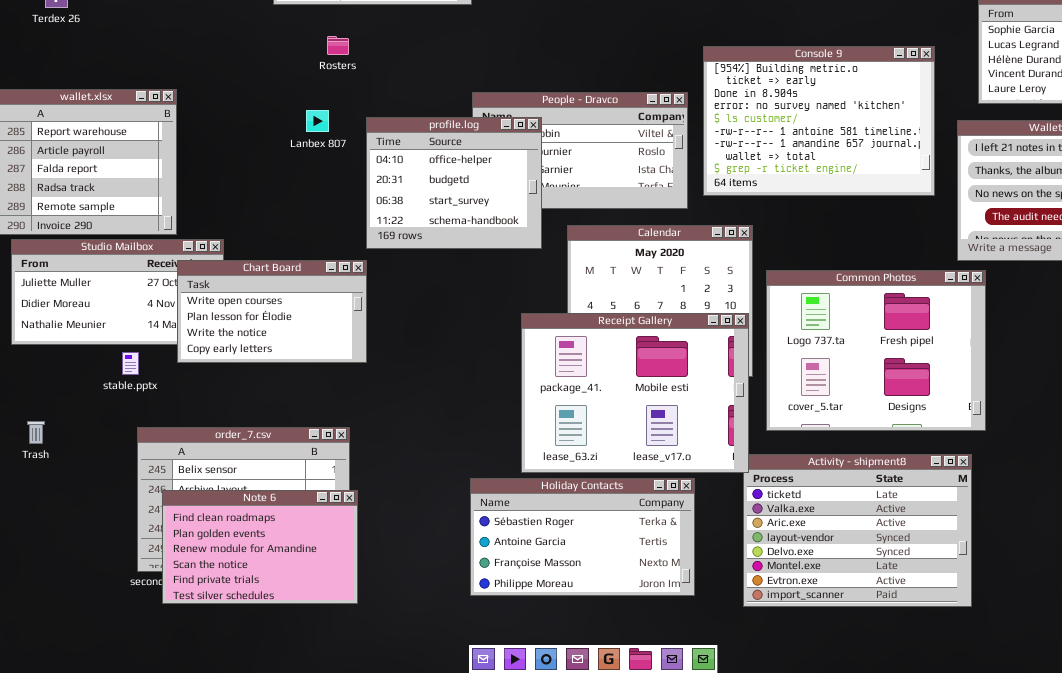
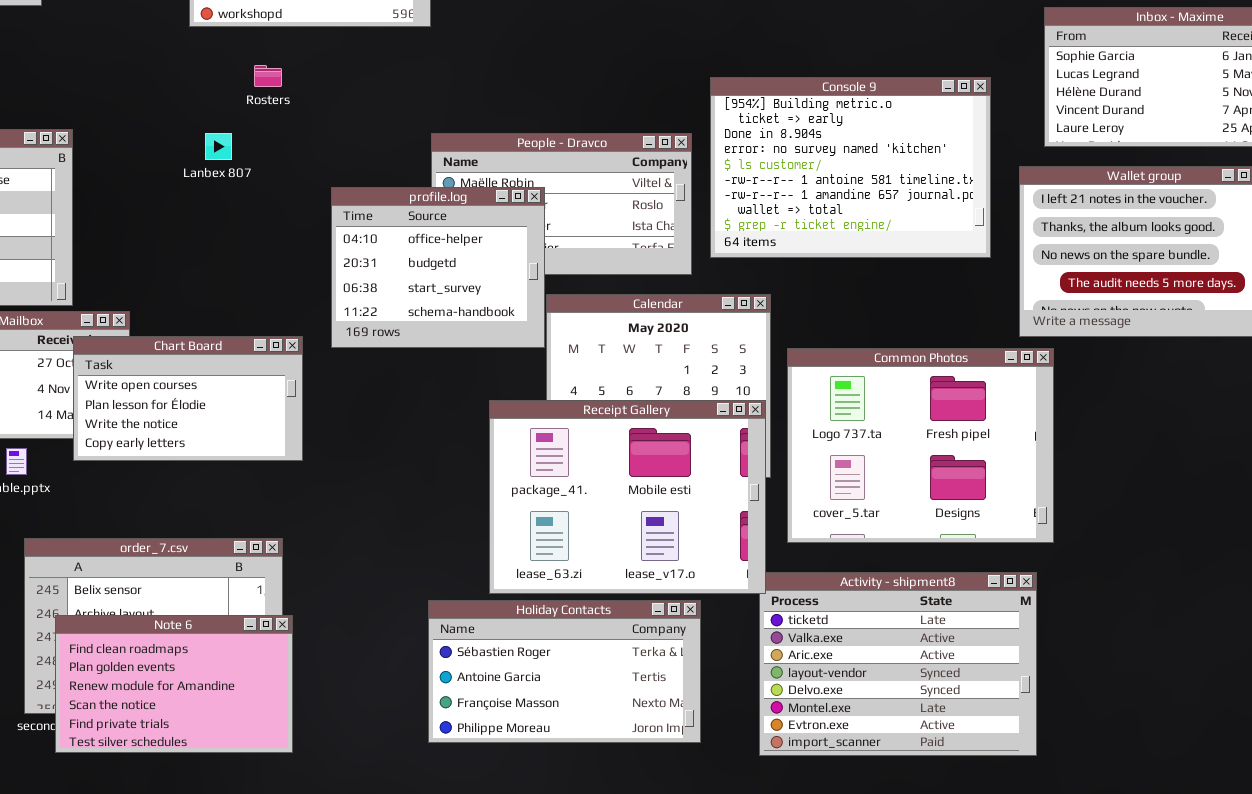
Lanbex 807: [306,110,329,132] -> [205,133,232,160], moved
profile.log: [366,117,542,249] -> [331,187,545,348], moved

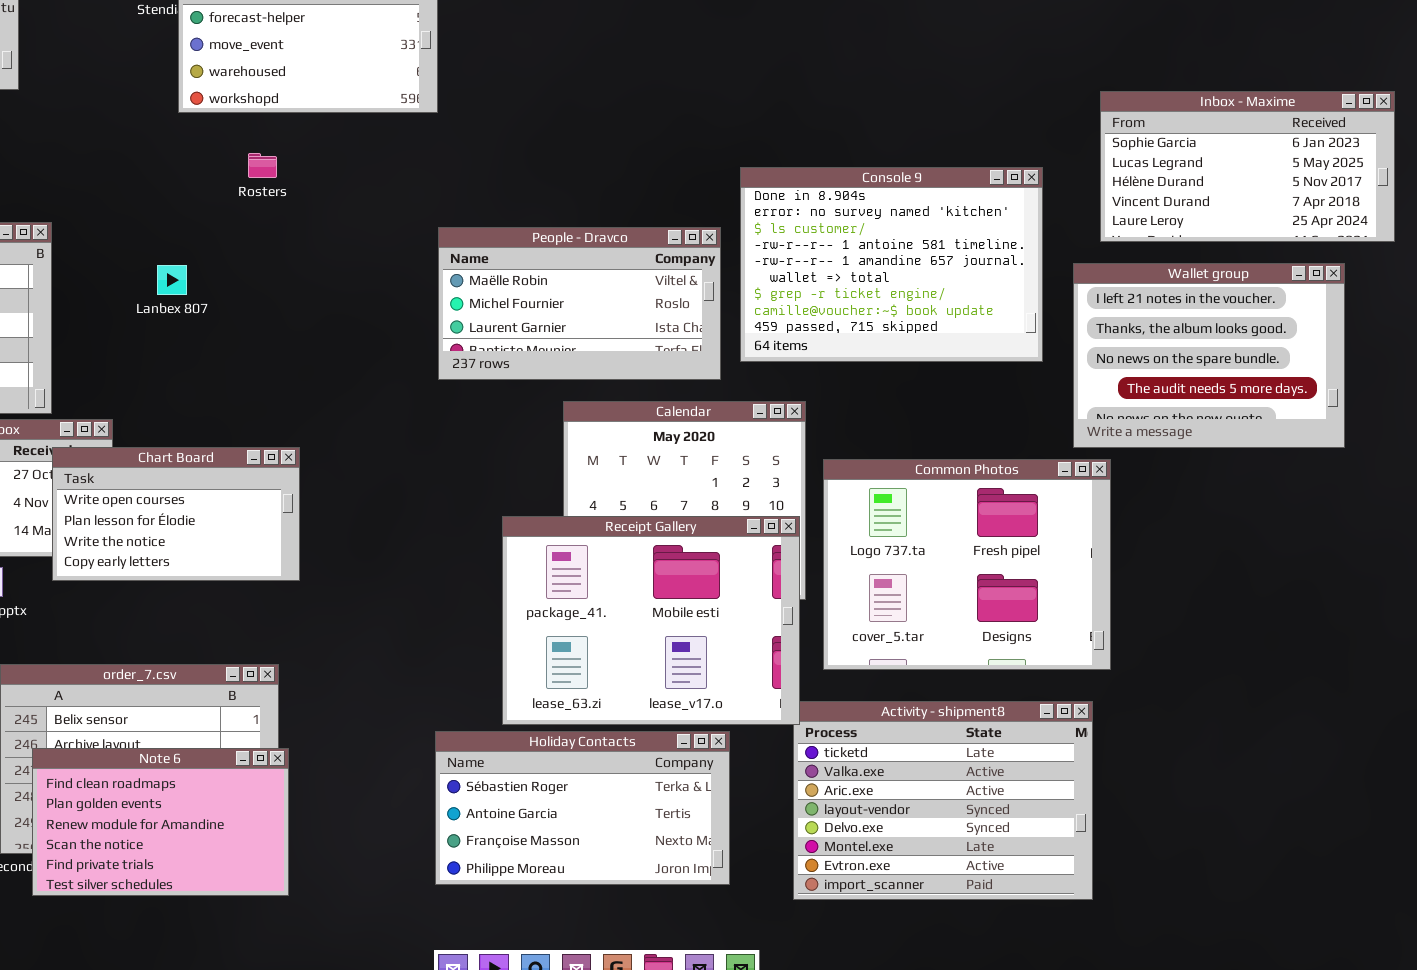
Console 9: [710,77,991,258] -> [740,167,1043,362], scrolled down 2 rows
Lanbex 807: [205,133,232,160] -> [157,265,187,295], moved
profile.log: [331,187,545,348] -> none, closed

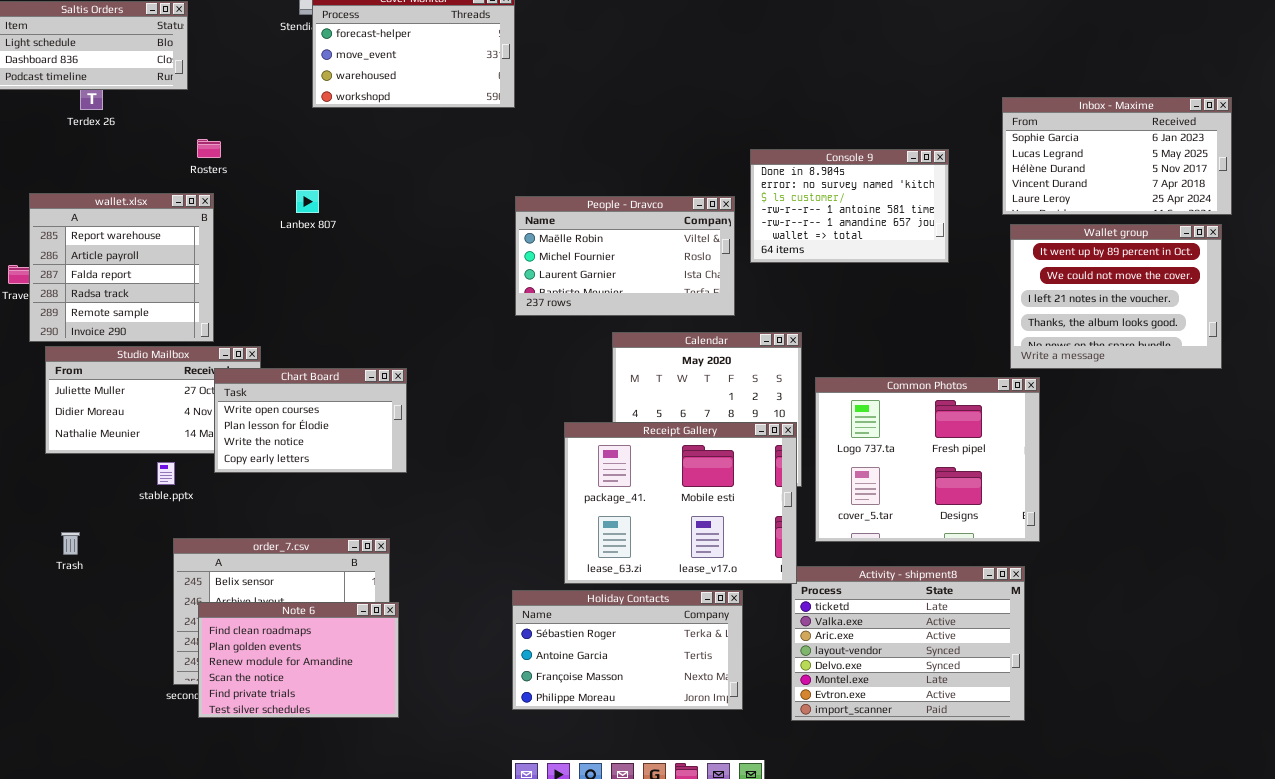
Inbox - Maxime: [1100,91,1395,242] -> [1002,97,1232,215], moved
Rosters: [248,153,277,178] -> [197,139,221,158], moved
Console 9: [740,167,1043,362] -> [750,149,949,263], resized
Wallet group: [1073,263,1345,448] -> [1010,224,1222,369], scrolled up 2 rows
Lanbex 807: [157,265,187,295] -> [296,190,319,213], moved

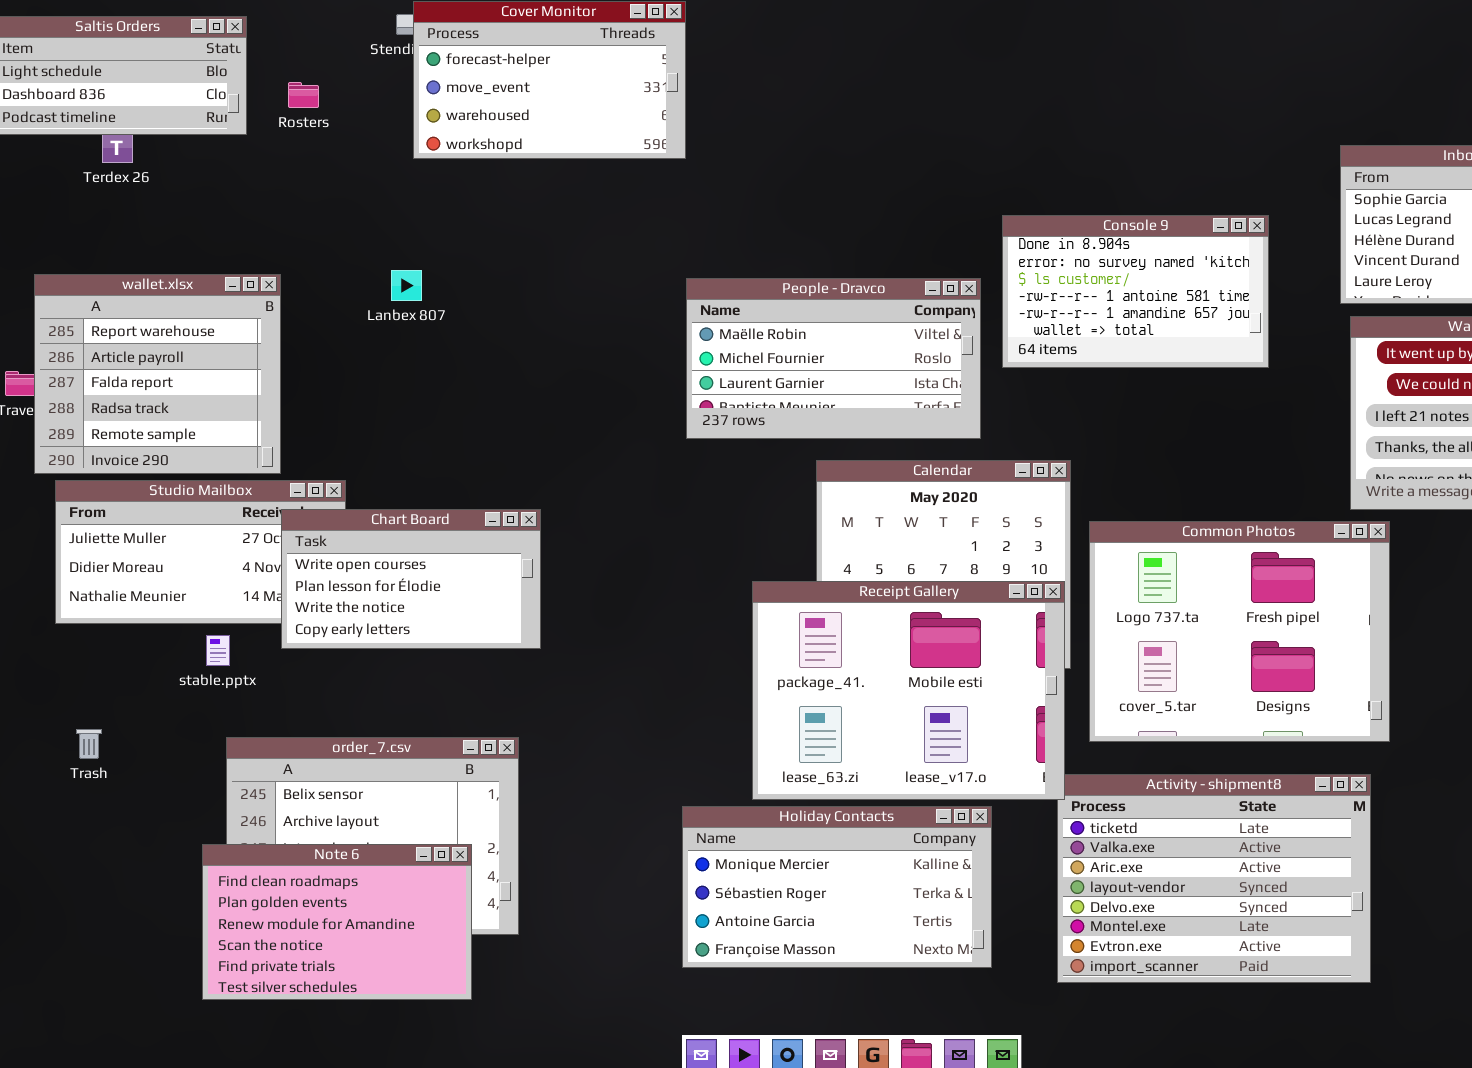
Rosters: [197,139,221,158] -> [288,82,319,108], moved
Holiday Contacts: [512,590,743,710] -> [682,806,992,968], scrolled up 1 row
Note 6: [198,602,399,718] -> [202,844,472,1000], moved

